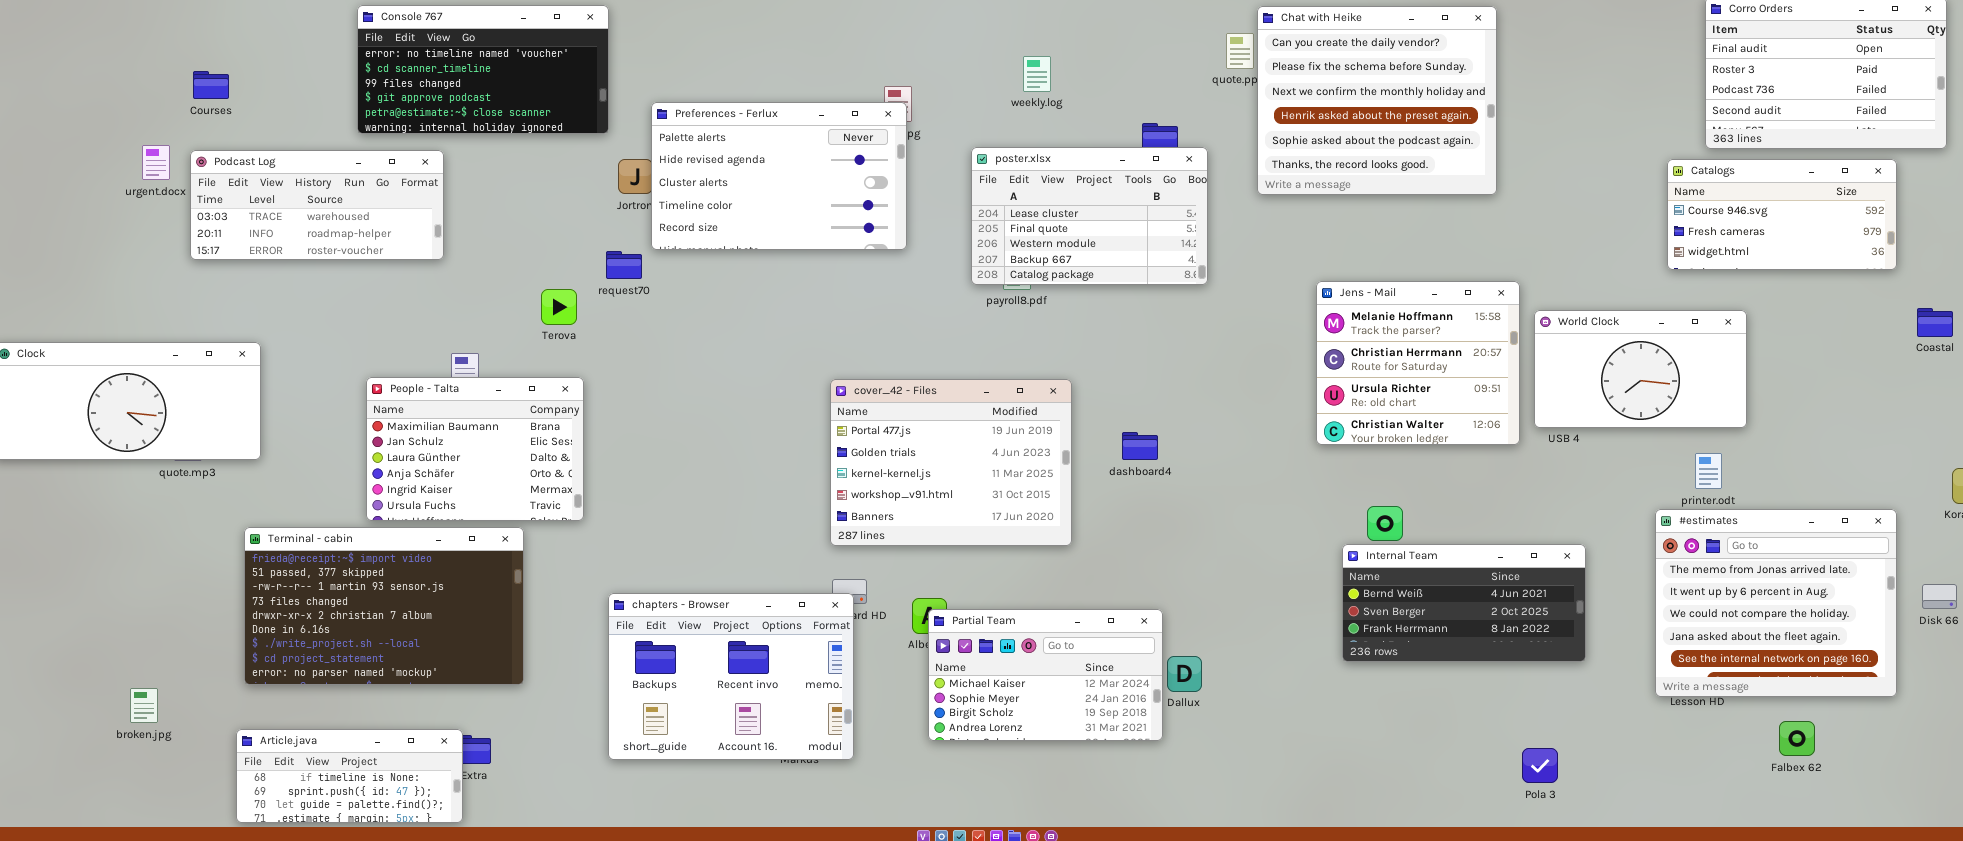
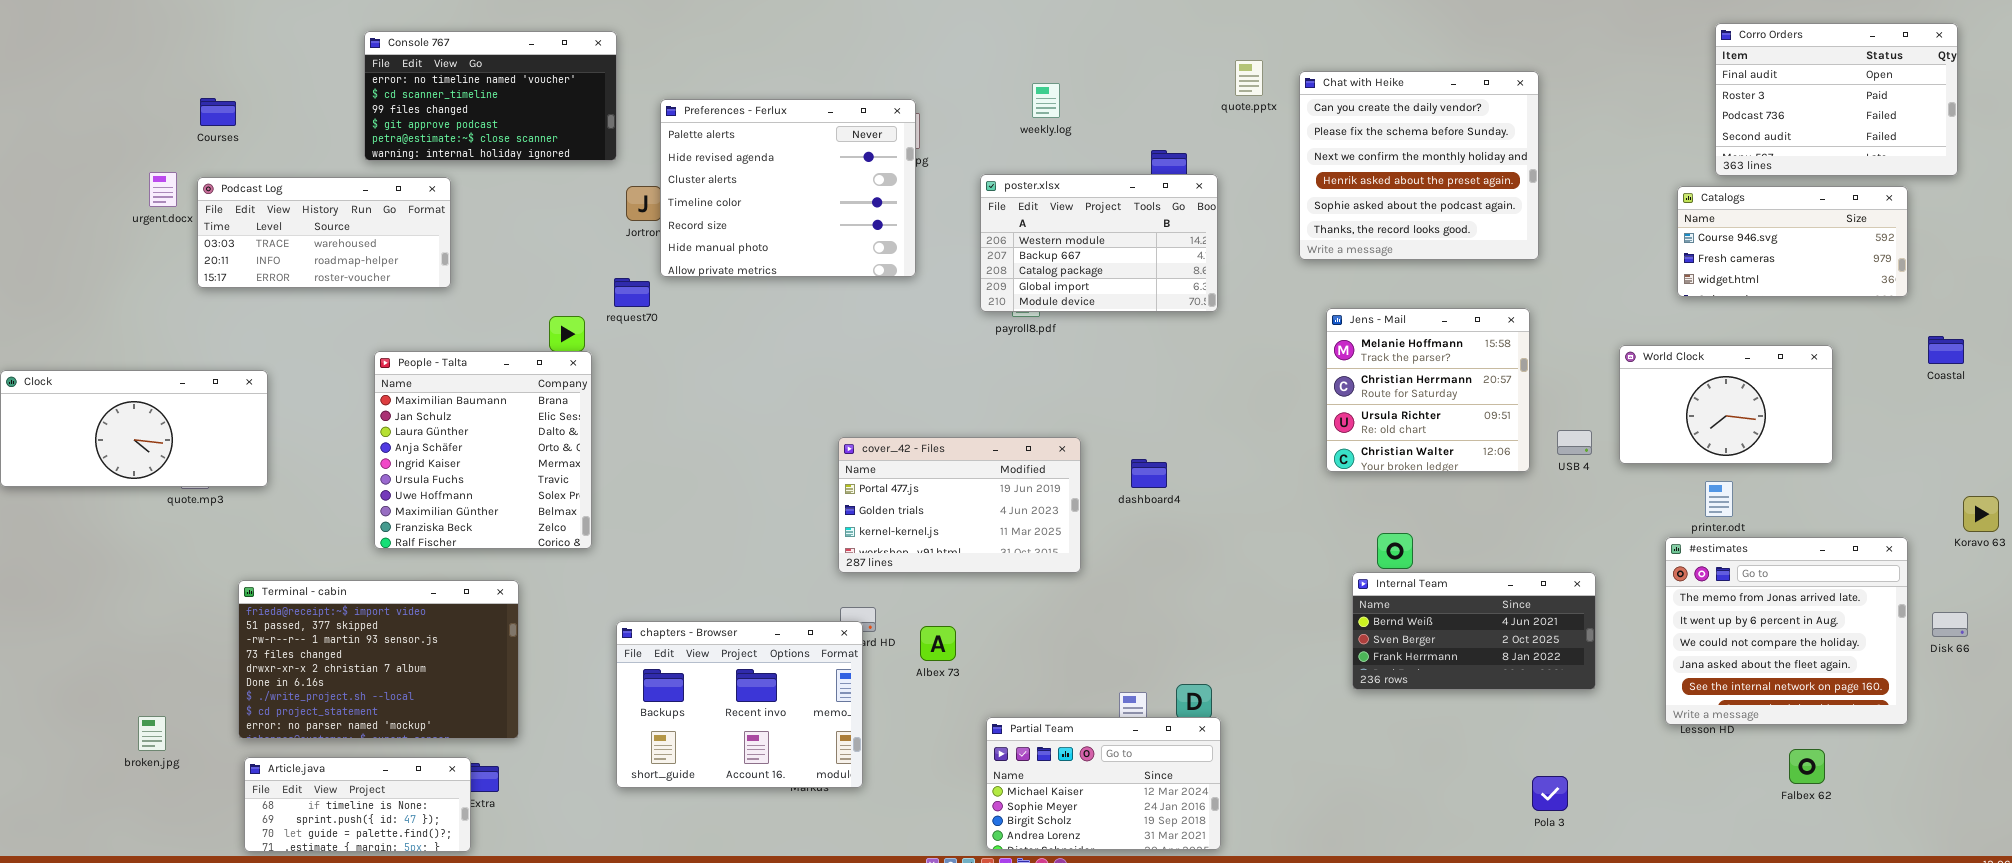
Chat with Heike: [1257,6,1497,195] -> [1299,71,1539,260], moved
Preferences - Ferlux: [651,102,907,250] -> [660,99,916,277], resized
poster.xlsx: [971,147,1208,285] -> [980,174,1218,312], scrolled down 2 rows
World Clock: [1534,310,1747,428] -> [1619,345,1833,464], moved
People - Talta: [366,377,584,521] -> [374,351,592,549], resized
cover_42 - Files: [830,379,1072,546] -> [838,437,1081,573], resized
Terminal - cabin: [244,527,524,685] -> [238,580,519,739], moved
Partial Team: [928,609,1163,741] -> [986,717,1221,850], moved

